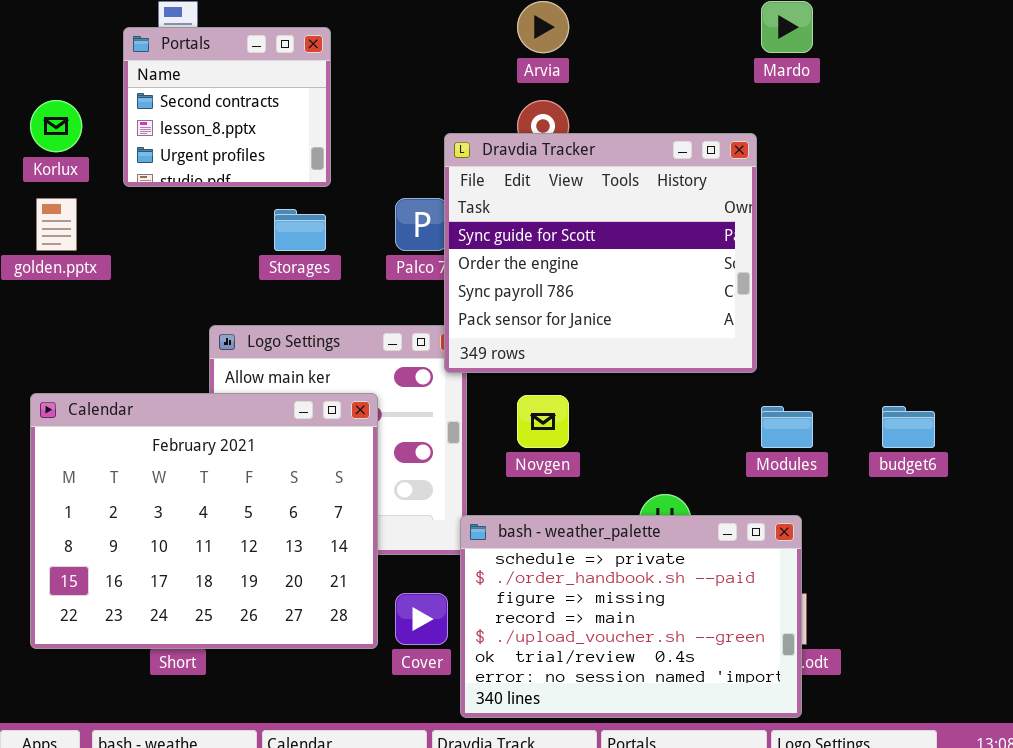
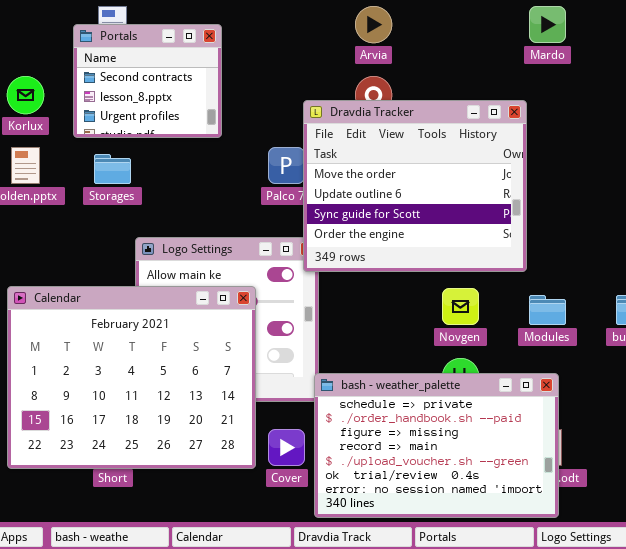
Dravdia Tracker: [444,133,757,373] -> [303,100,527,272], scrolled up 2 rows
Storages: [274,209,326,251] -> [94,154,131,184], moved
Novgen: [517,395,569,448] -> [442,288,479,325], moved

